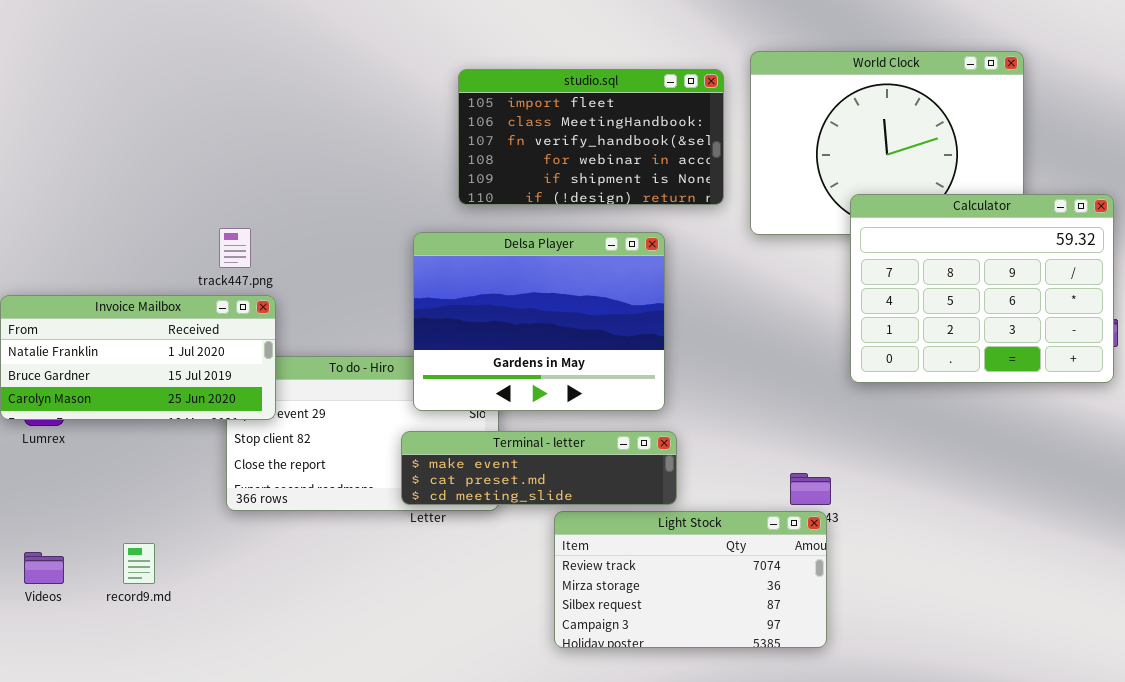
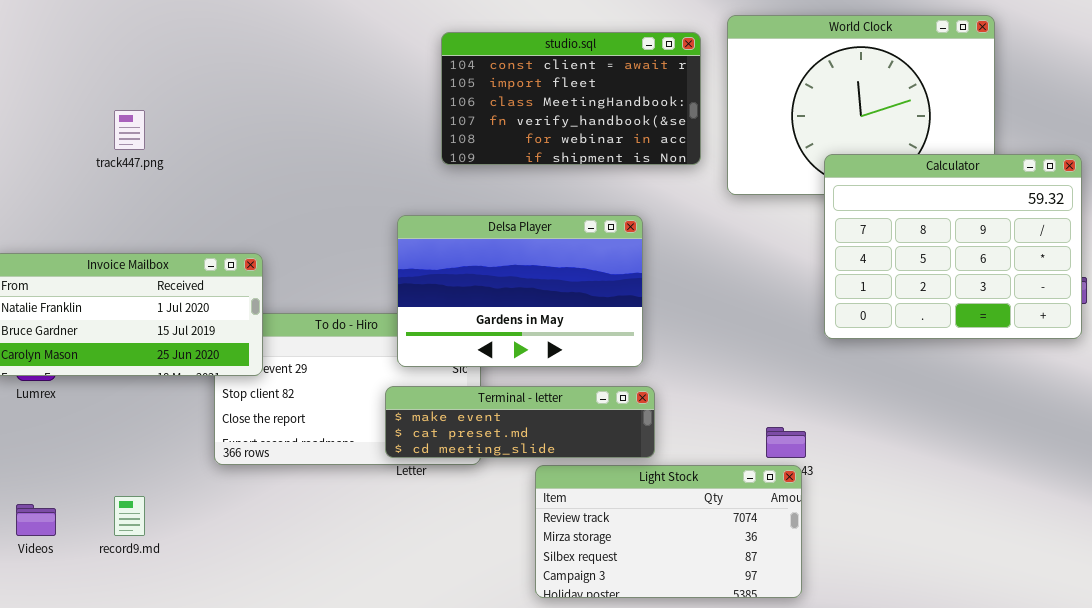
studio.sql: [458,69,724,205] -> [441,32,701,165], scrolled up 1 row
track447.png: [219,228,251,268] -> [114,110,145,150], moved
Delsa Player: [413,232,665,411] -> [397,215,643,367], resized

